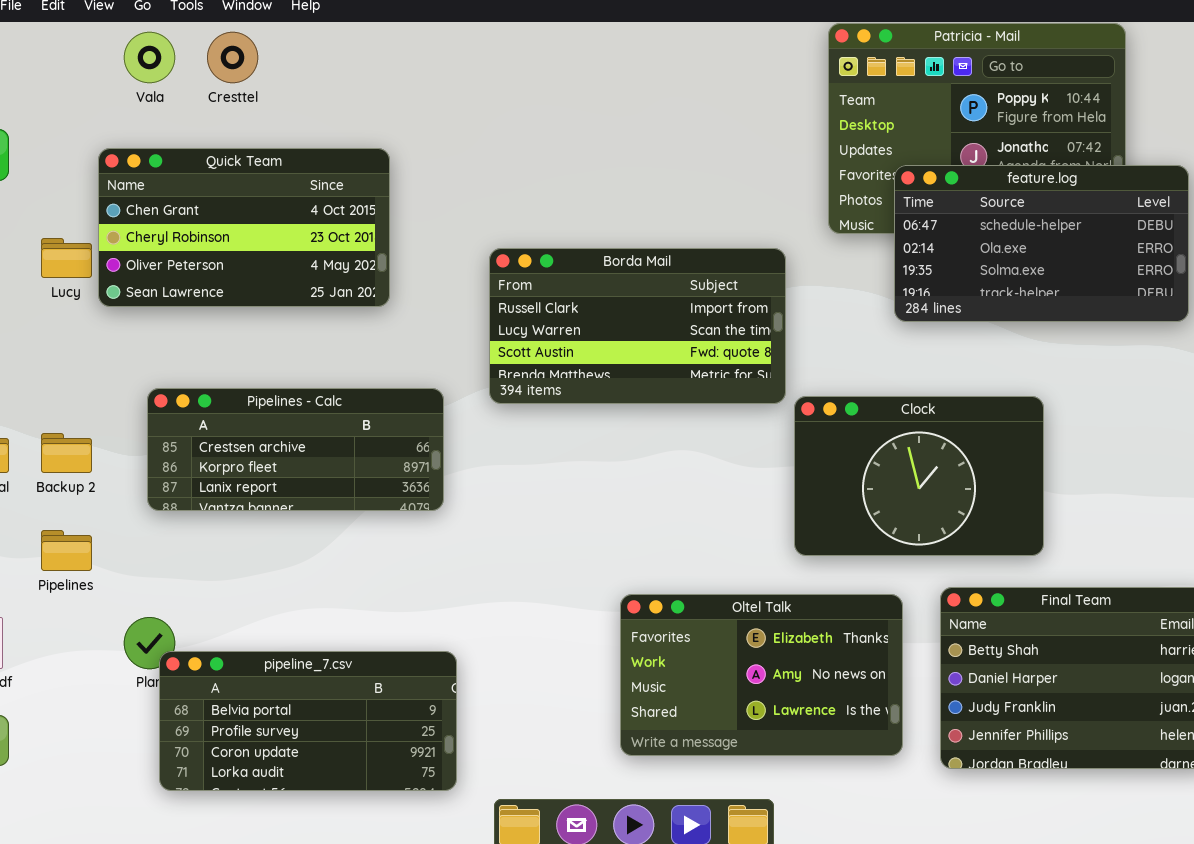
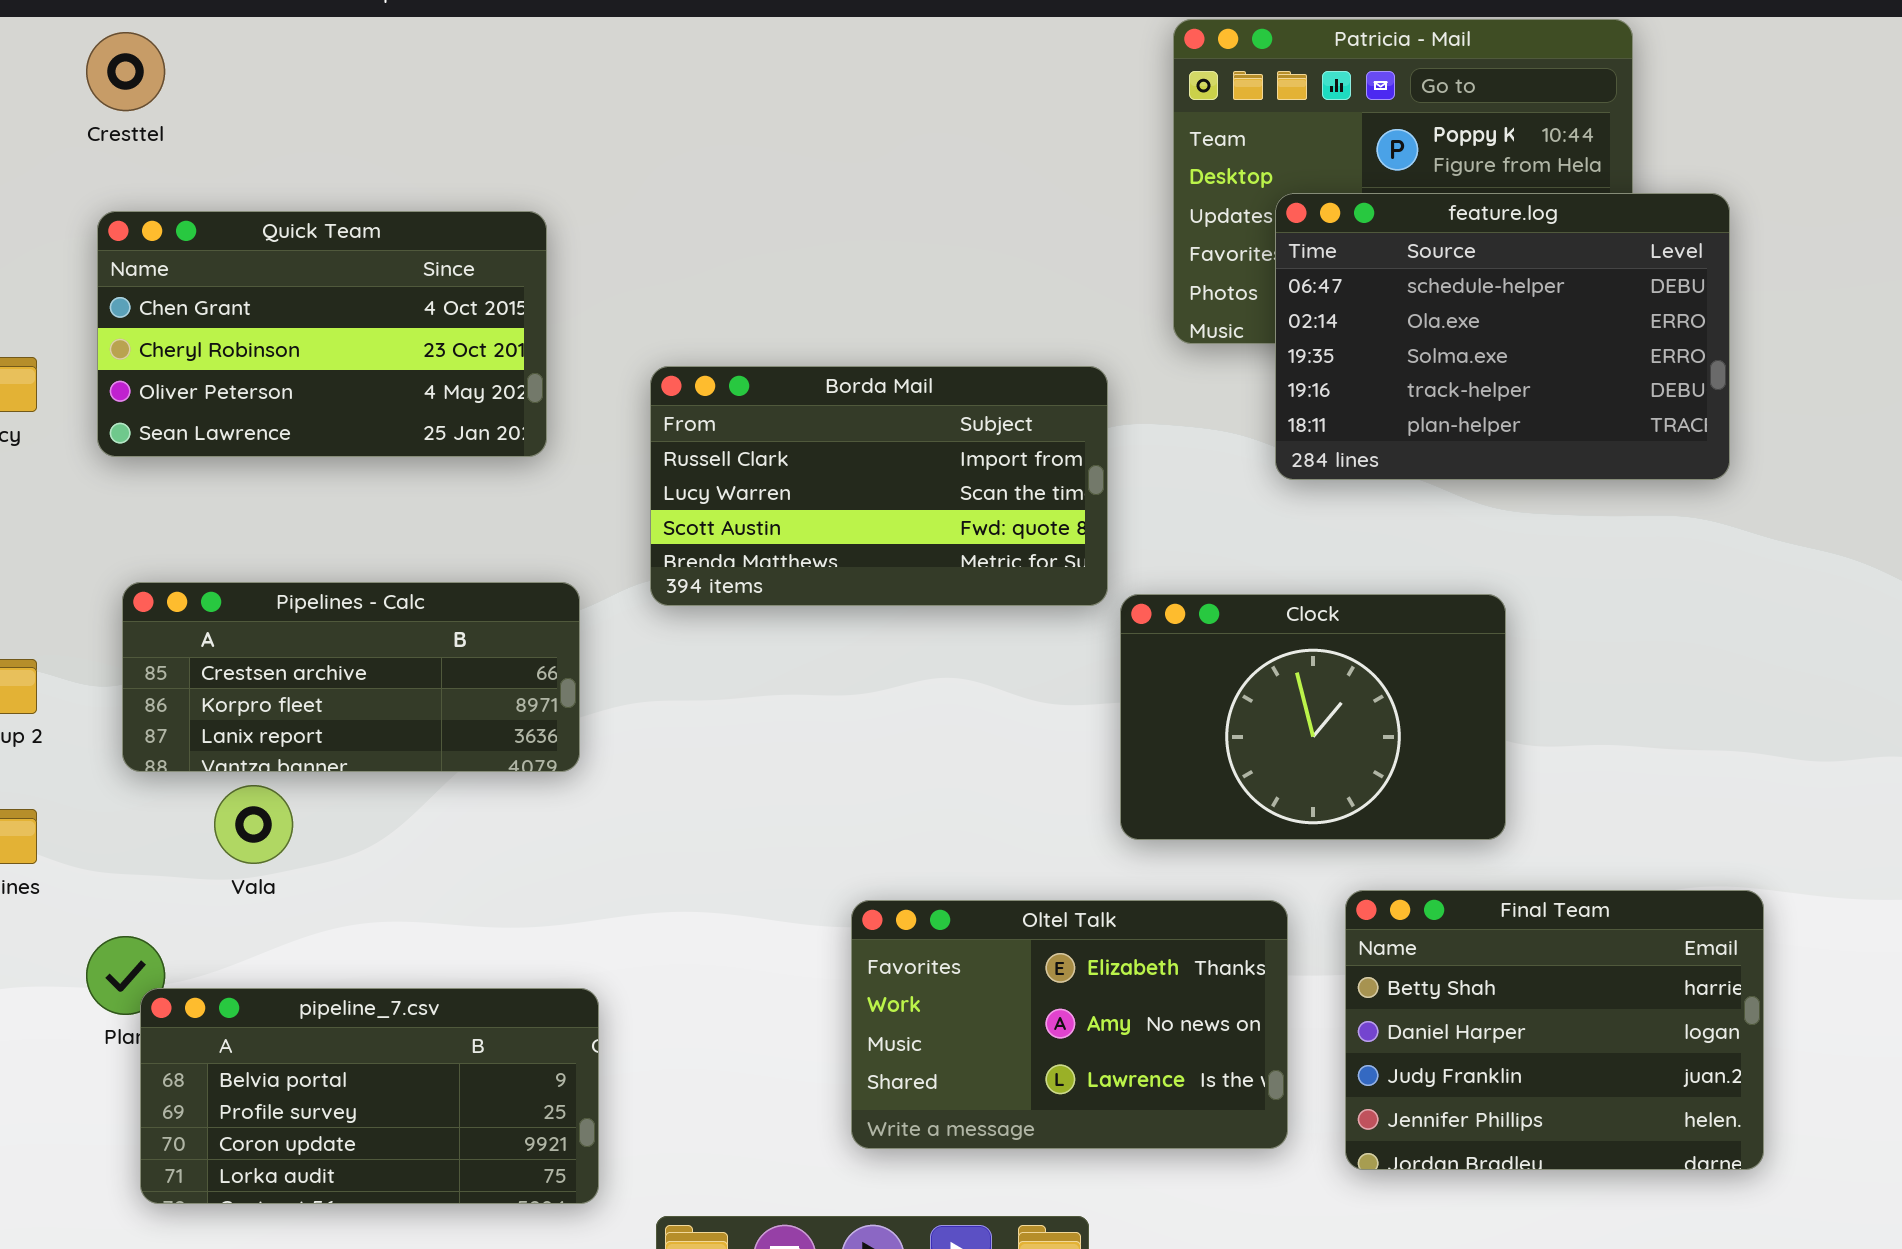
Vala: [124,32,175,83] -> [214,785,293,864], moved
Cresttel: [207,32,258,83] -> [86,32,165,111], moved
Quick Team: [98,148,390,307] -> [97,211,547,457], moved
feature.log: [894,165,1189,322] -> [1275,193,1730,480], resized

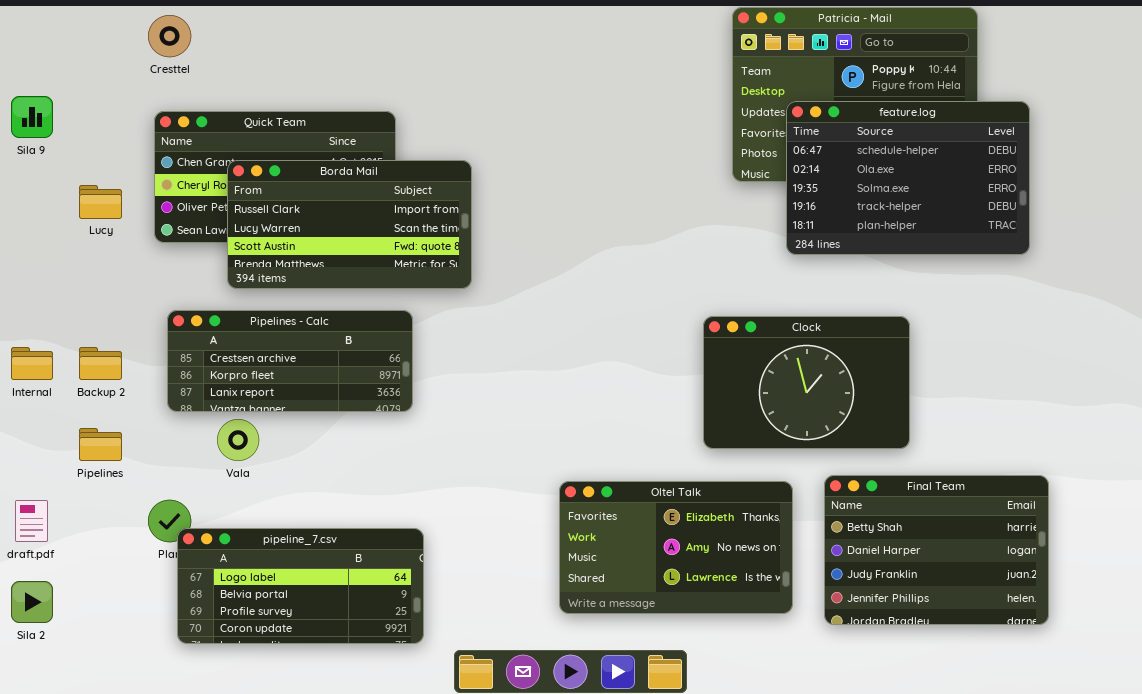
Borda Mail: [650,366,1108,606] -> [227,160,472,289], moved
pipeline_7.csv: [140,988,599,1204] -> [177,528,424,644], scrolled up 1 row

